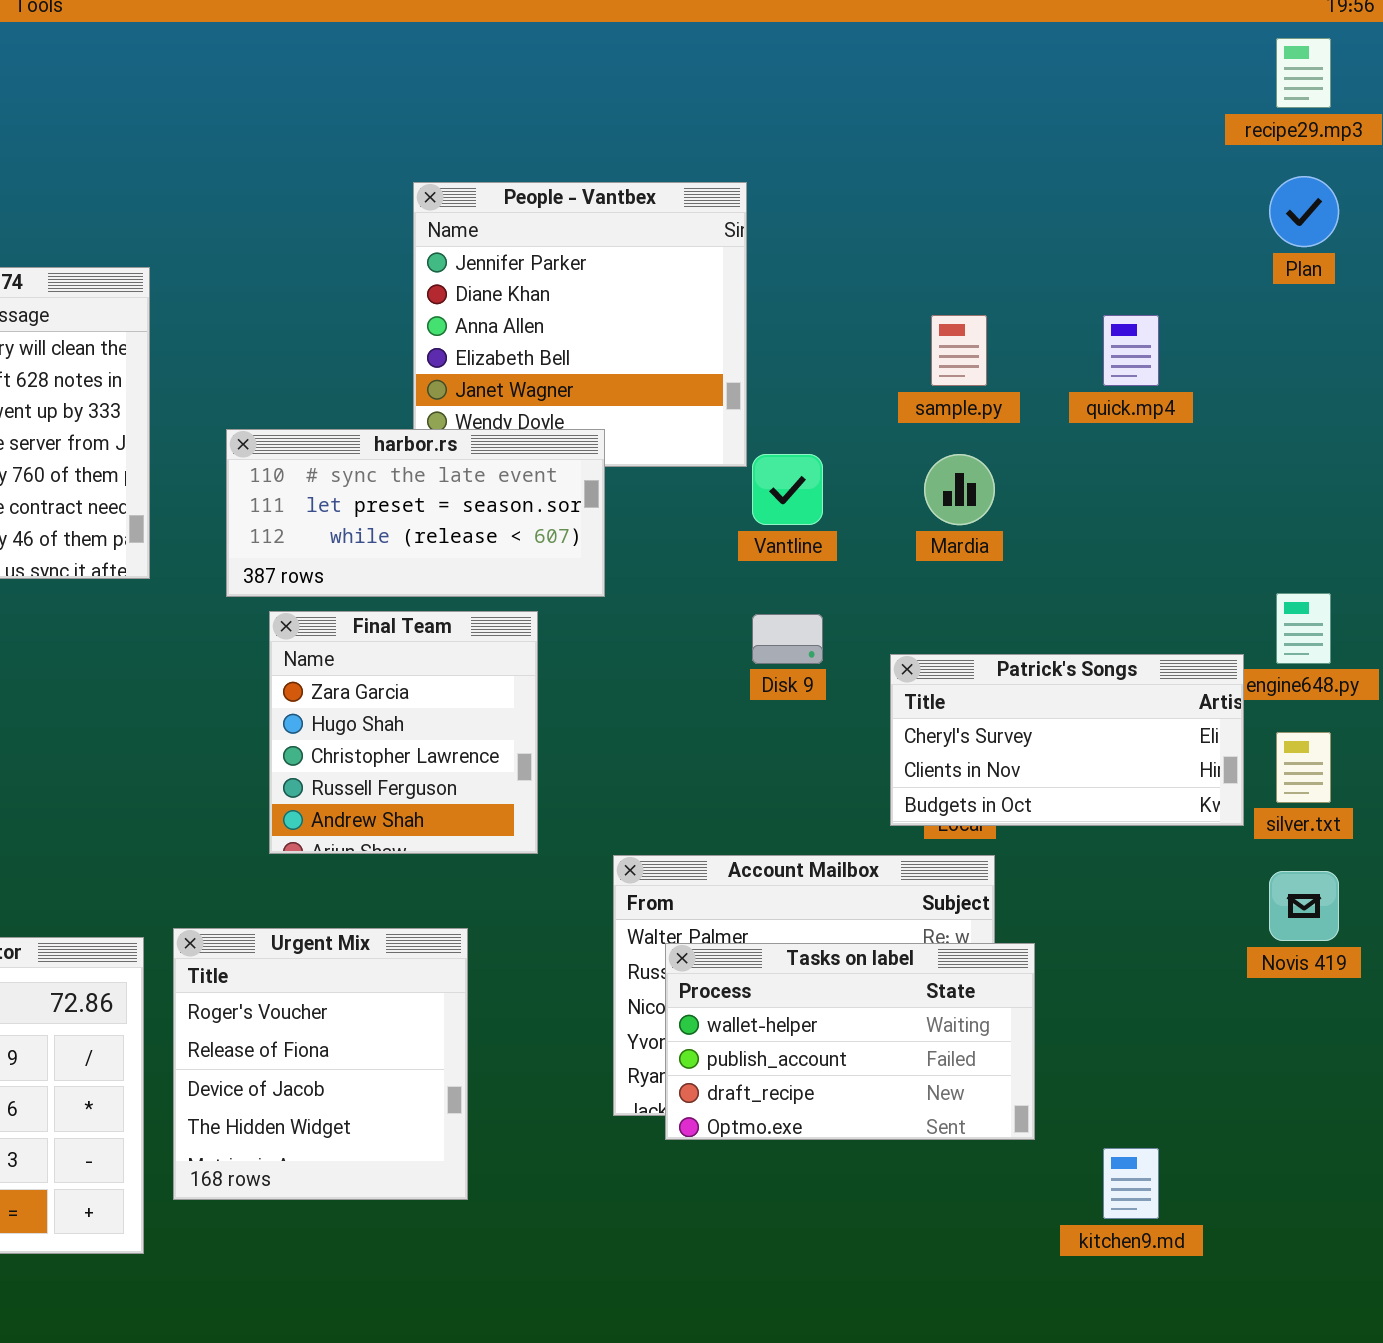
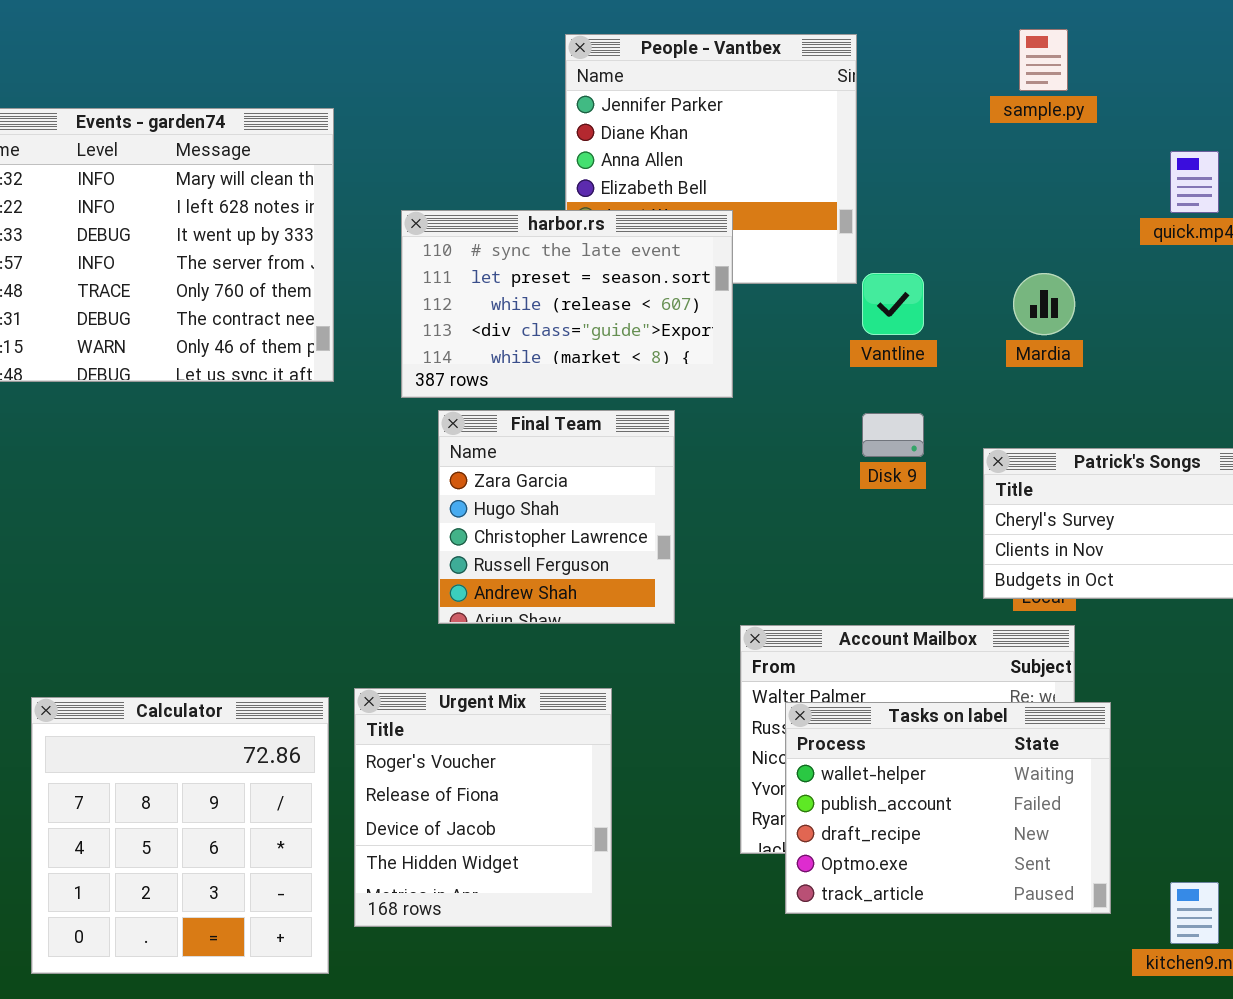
sample.py: [931,315,987,386] -> [1019,29,1068,91], moved
harbor.rs: [226,429,605,597] -> [401,210,733,398], resized
Tasks on label: [665,943,1035,1140] -> [785,702,1111,914], resized

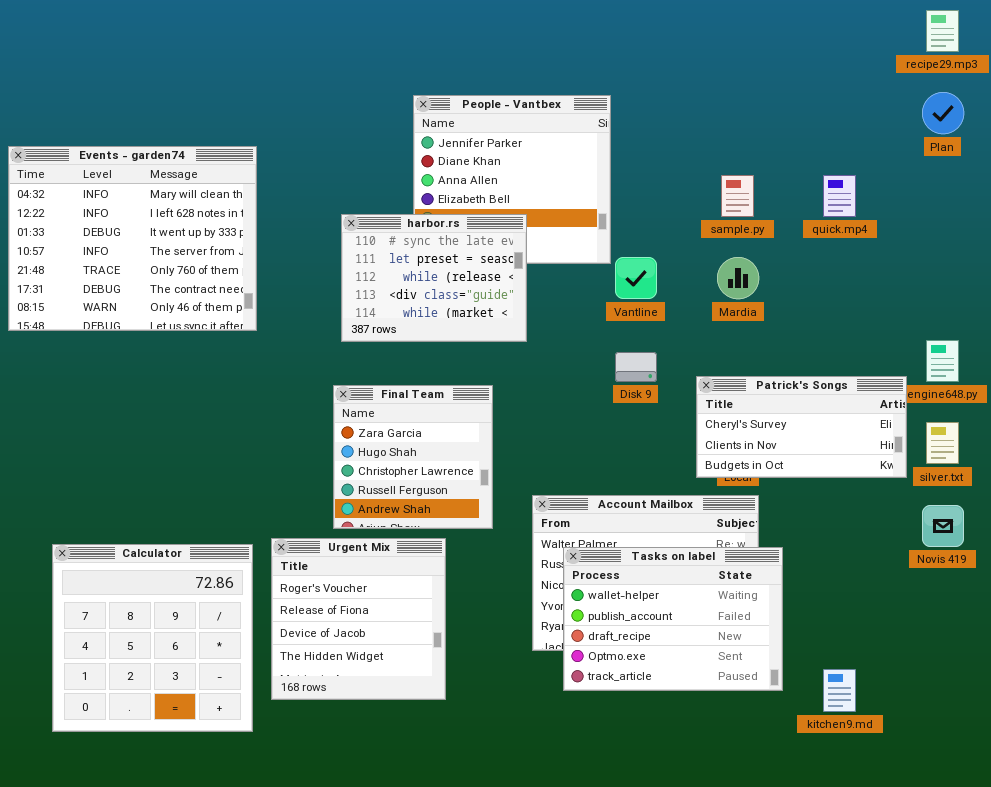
sample.py: [1019,29,1068,91] -> [721,175,754,217], moved
harbor.rs: [401,210,733,398] -> [341,214,527,342], resized
Final Team: [438,410,675,624] -> [333,385,493,529], moved

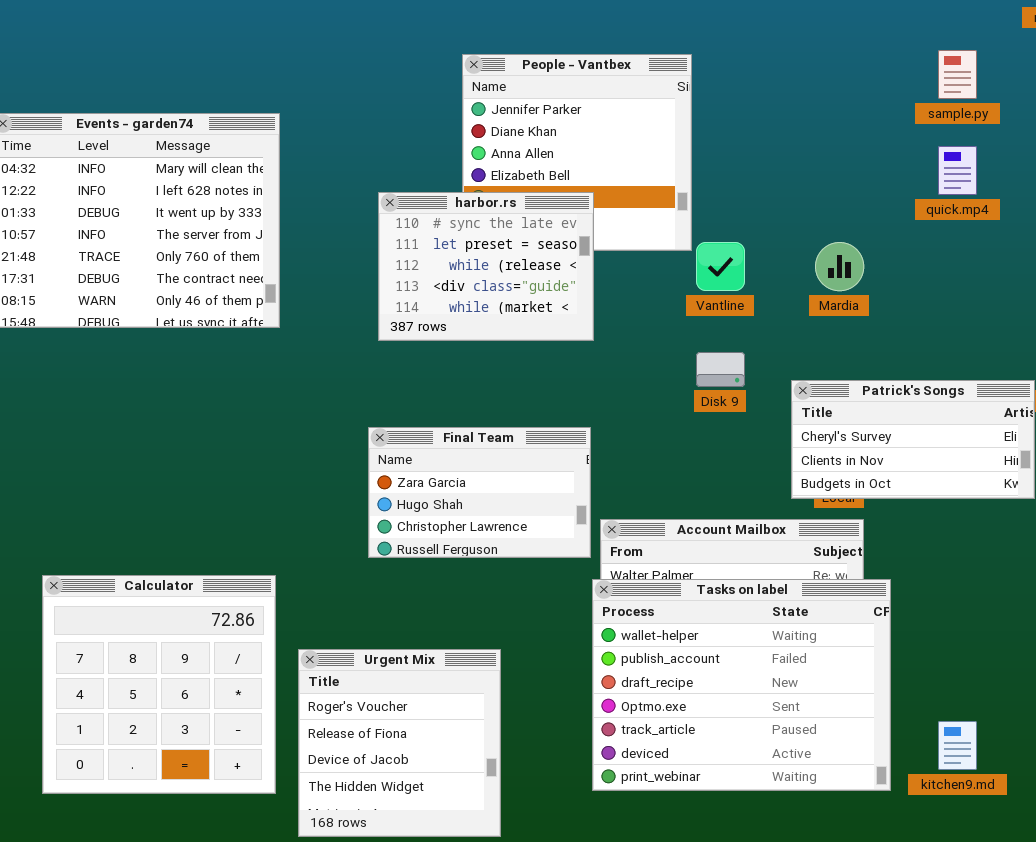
sample.py: [721,175,754,217] -> [938,50,977,99], moved
Final Team: [333,385,493,529] -> [368,427,591,558], resized
Urgent Mix: [271,538,446,700] -> [298,649,501,837], moved
Tasks on label: [563,547,783,691] -> [592,579,891,791], resized

